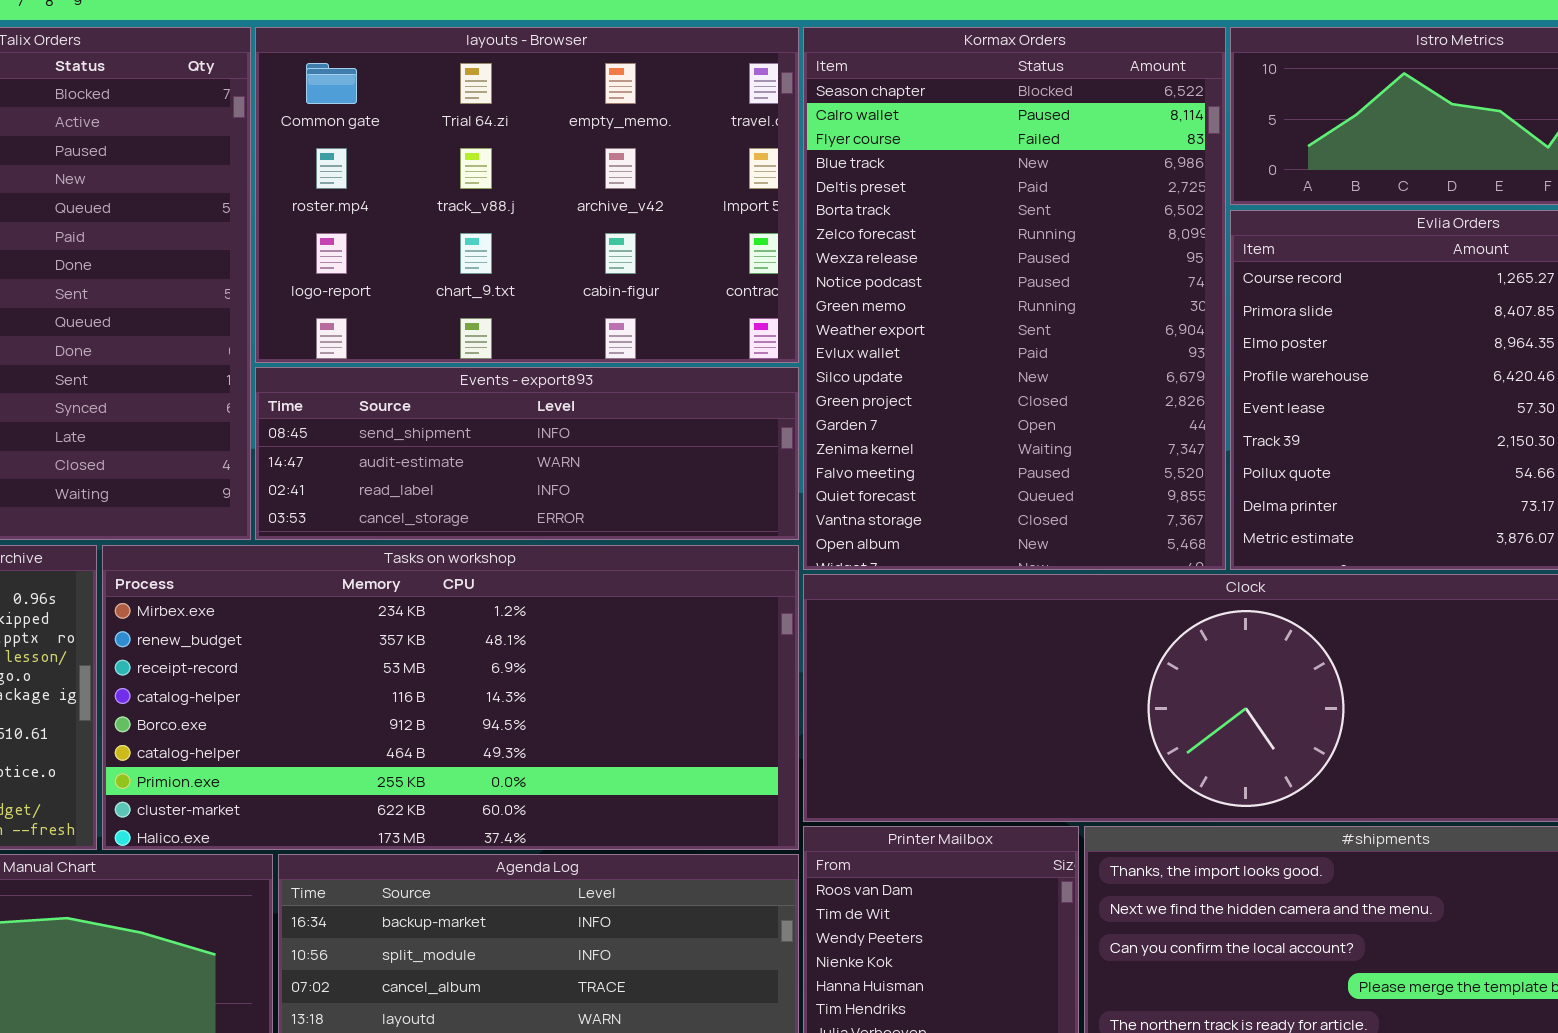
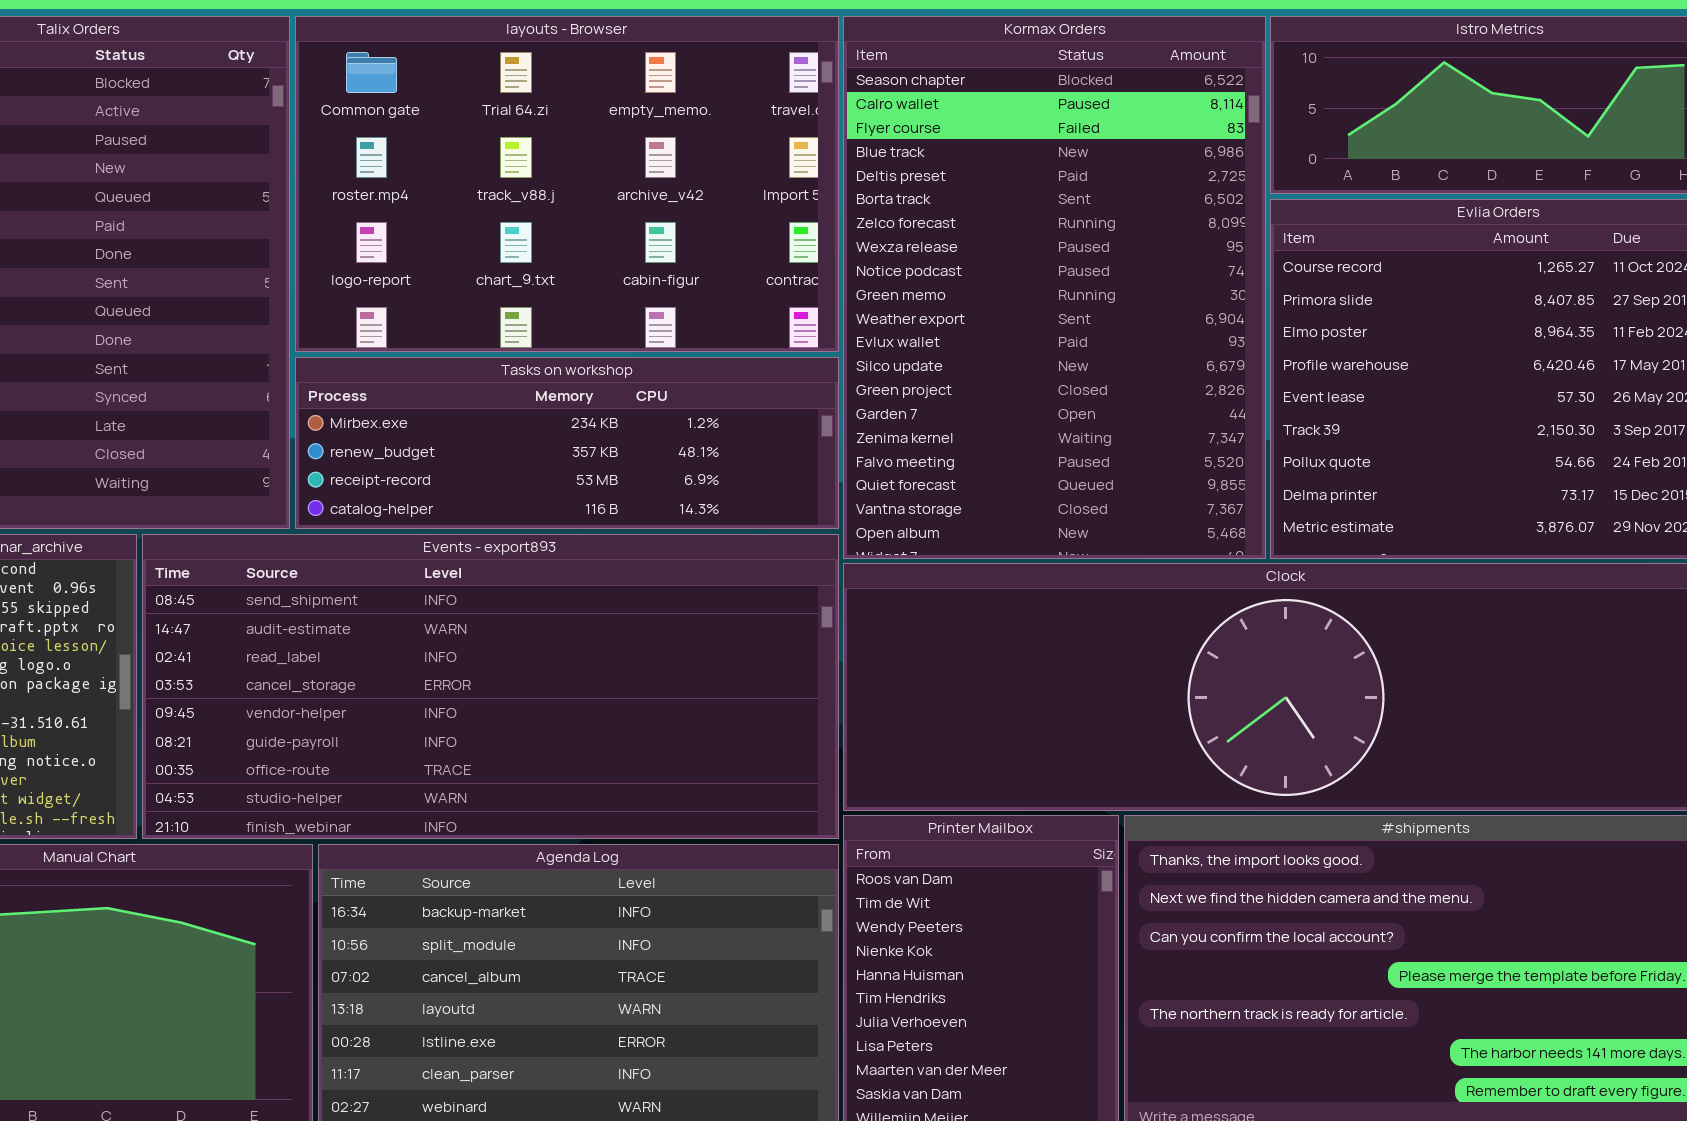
Events - export893: [255,367,799,540] -> [142,534,839,839], moved, resized
Tasks on workshop: [102,545,799,850] -> [295,357,839,529], moved, resized

